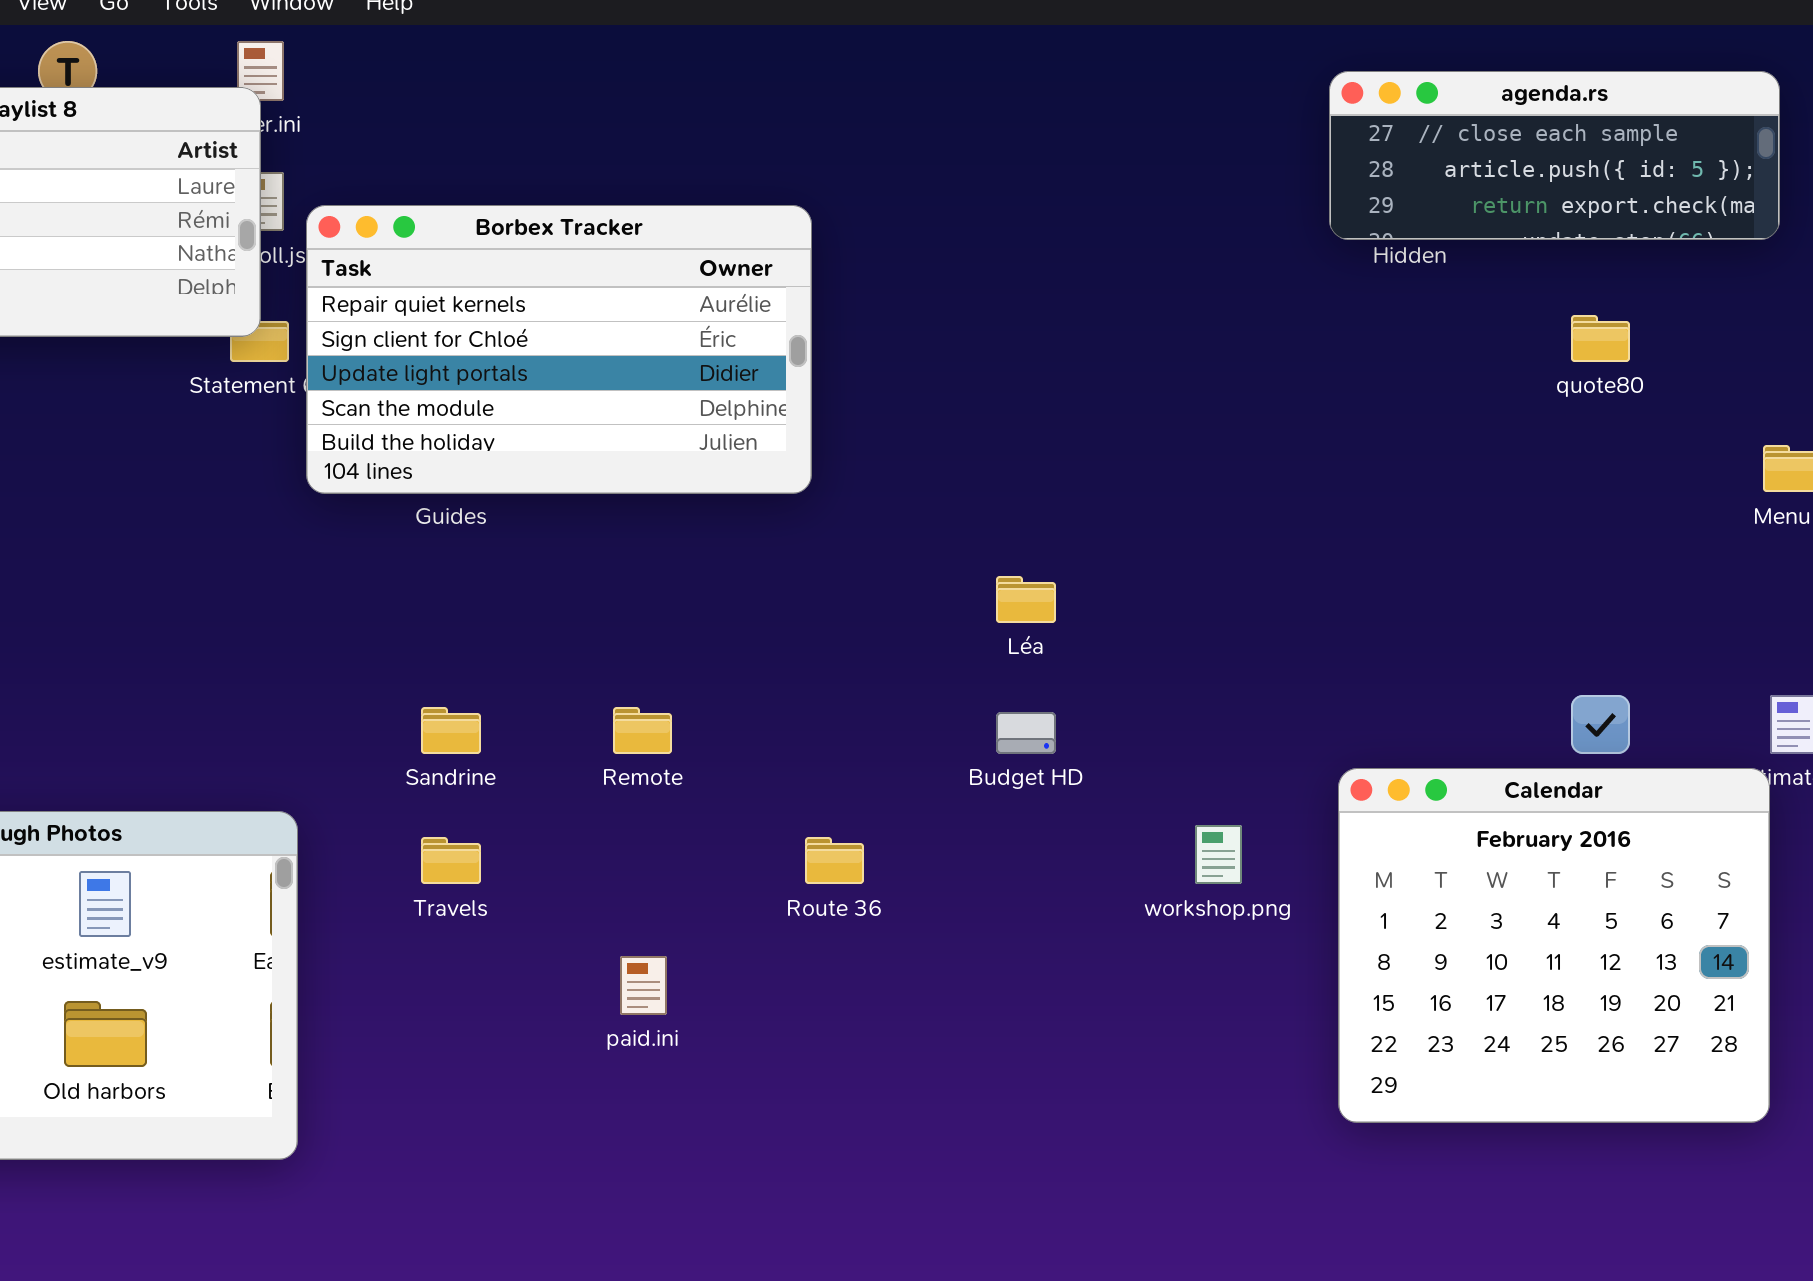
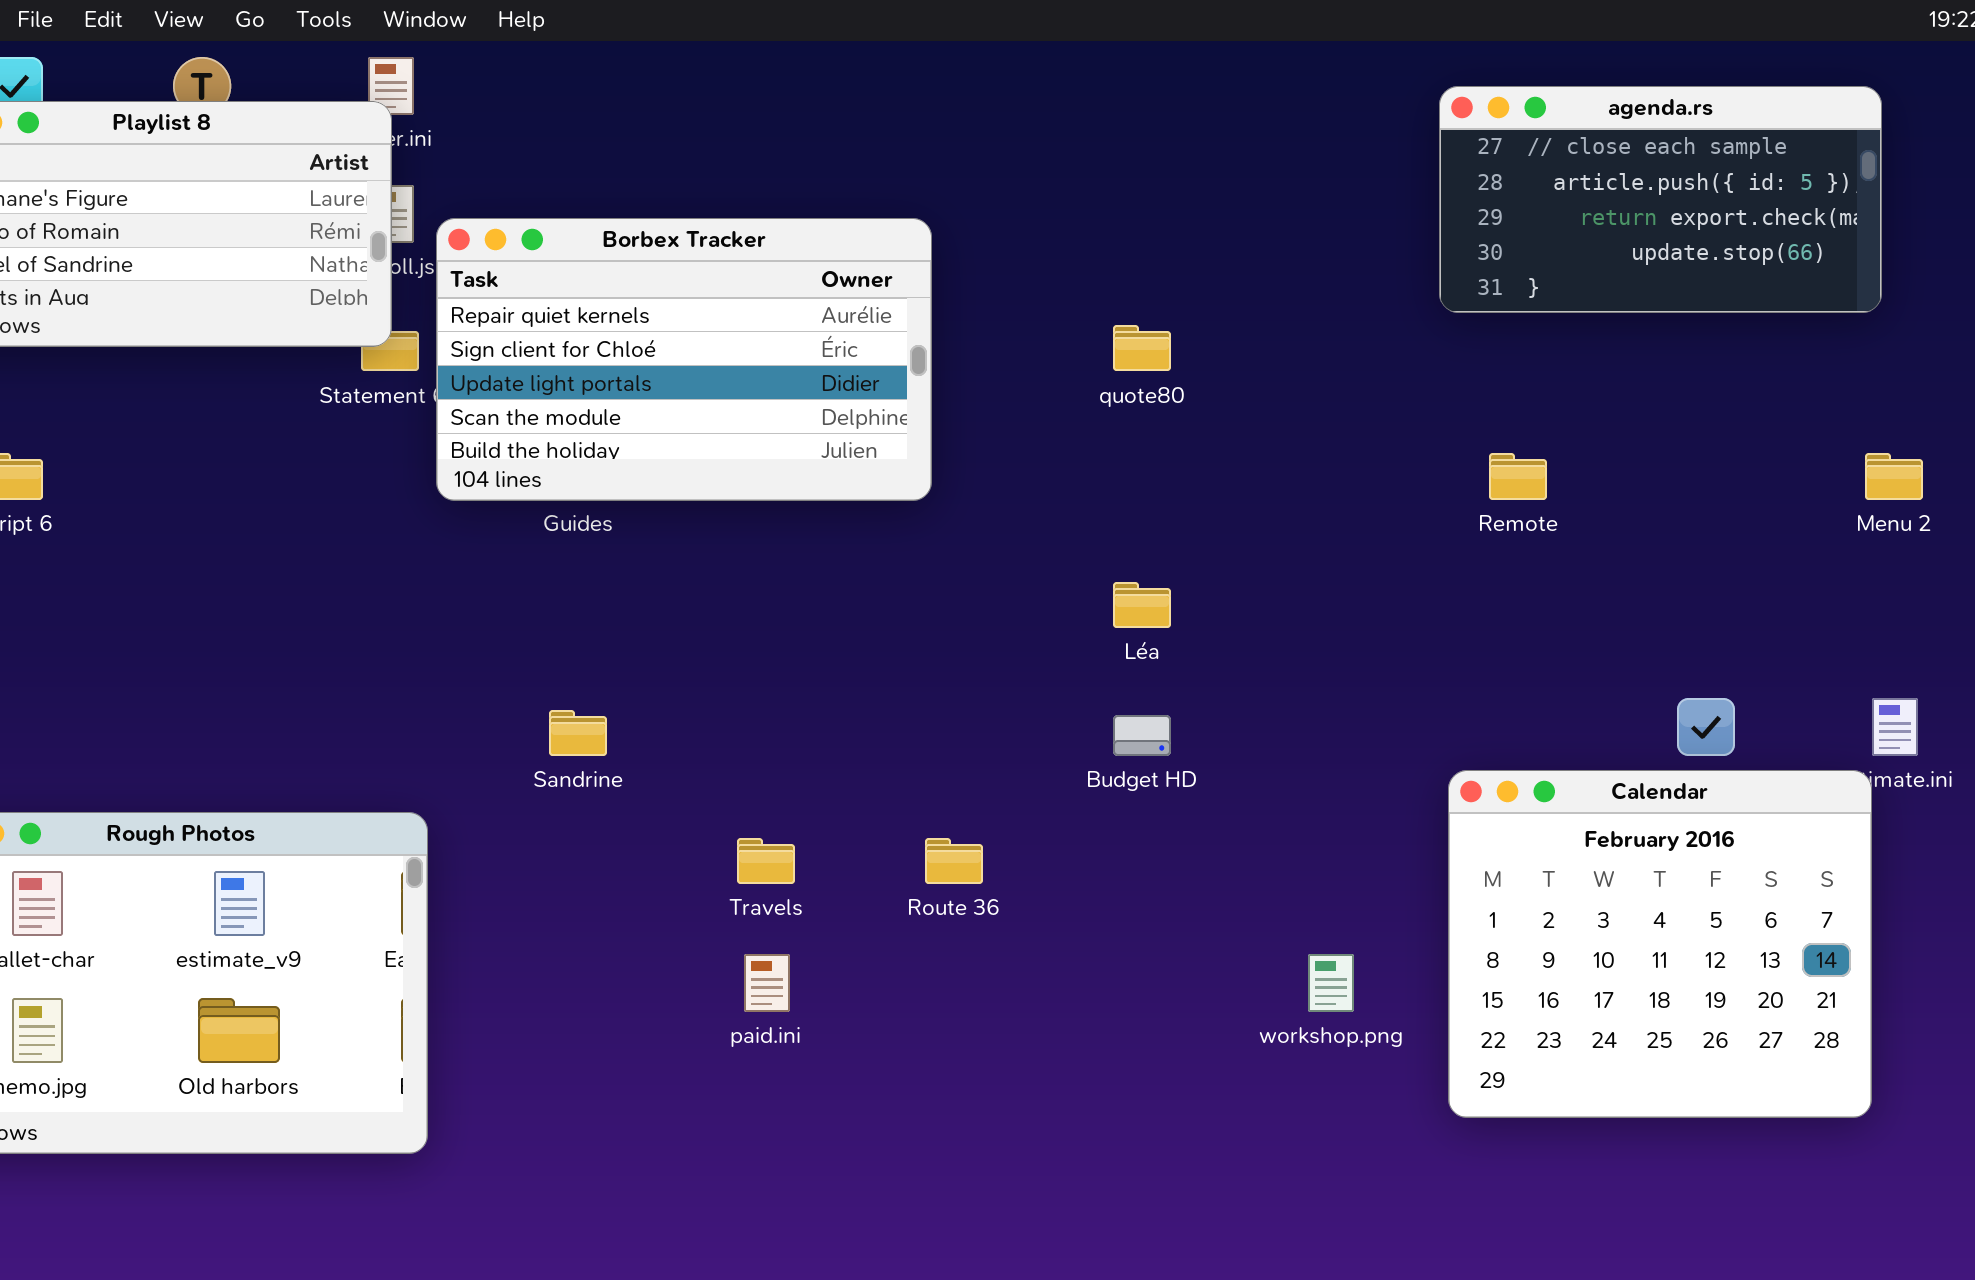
agenda.rs: [1329,71,1780,240] -> [1439,86,1882,313], resized
quote80: [1571,315,1630,362] -> [1113,325,1171,371], moved
Remote: [613,707,672,754] -> [1489,453,1547,500], moved
workshop.png: [1195,825,1242,884] -> [1308,954,1354,1012], moved
Travels: [421,837,481,884] -> [737,838,795,884], moved

